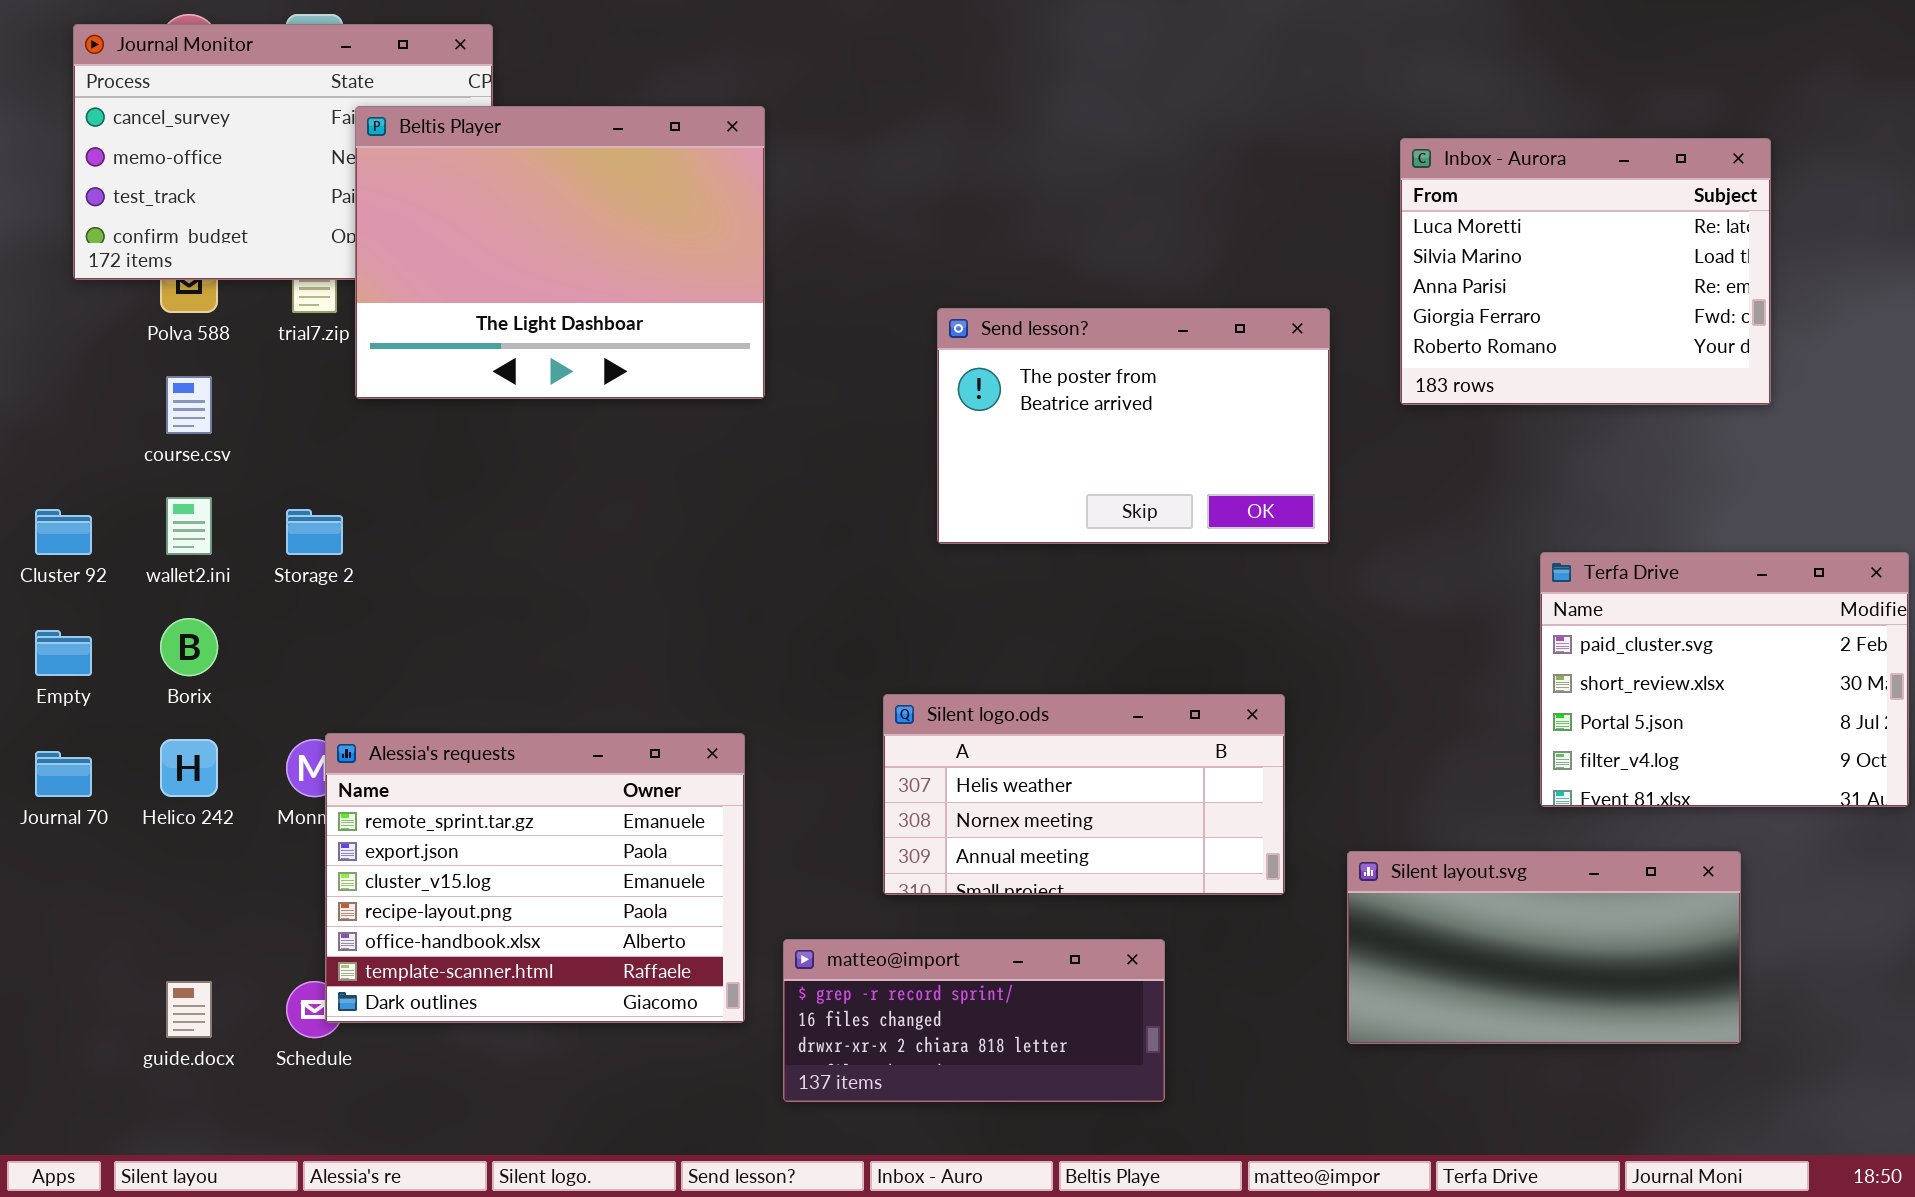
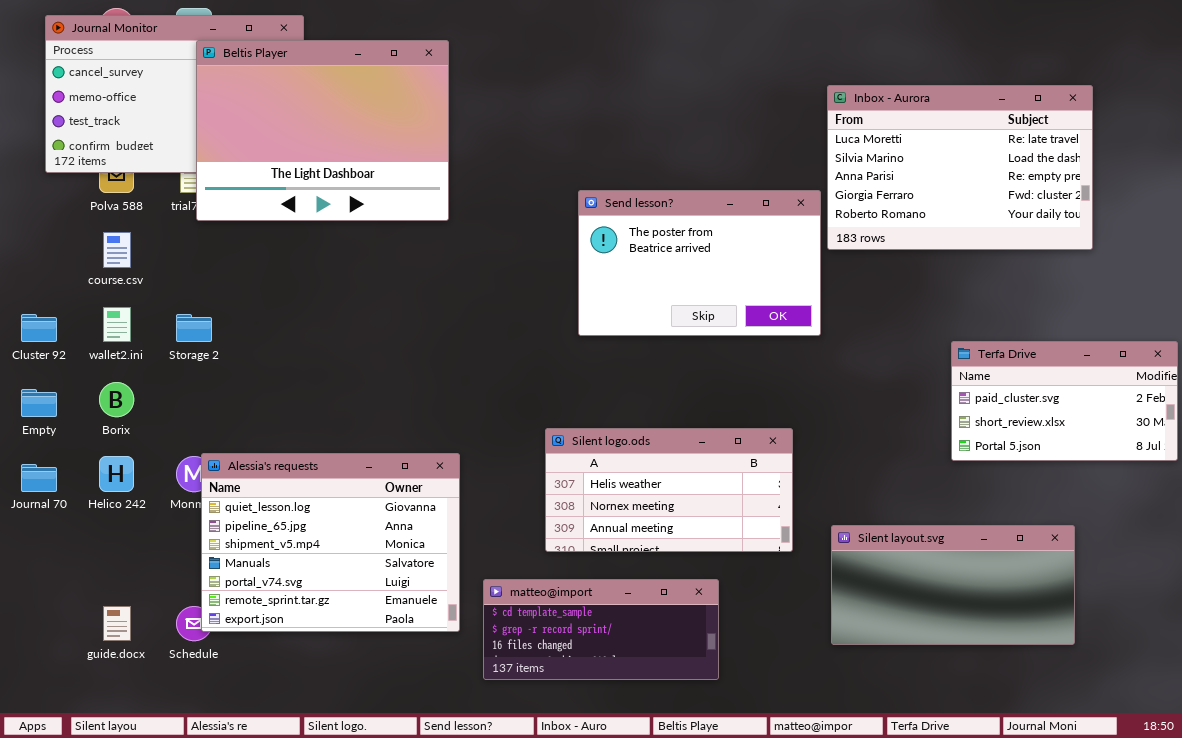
Beltis Player: [355,106,765,399] -> [196,40,449,221], moved
Inbox - Aurora: [1400,138,1771,405] -> [827,85,1093,250], resized
Terfa Drive: [1540,552,1909,807] -> [951,341,1178,461], resized
Alessia's requests: [325,733,745,1023] -> [201,453,460,632], scrolled up 5 rows
matteo@import: [783,939,1165,1102] -> [483,579,719,680], scrolled up 1 row

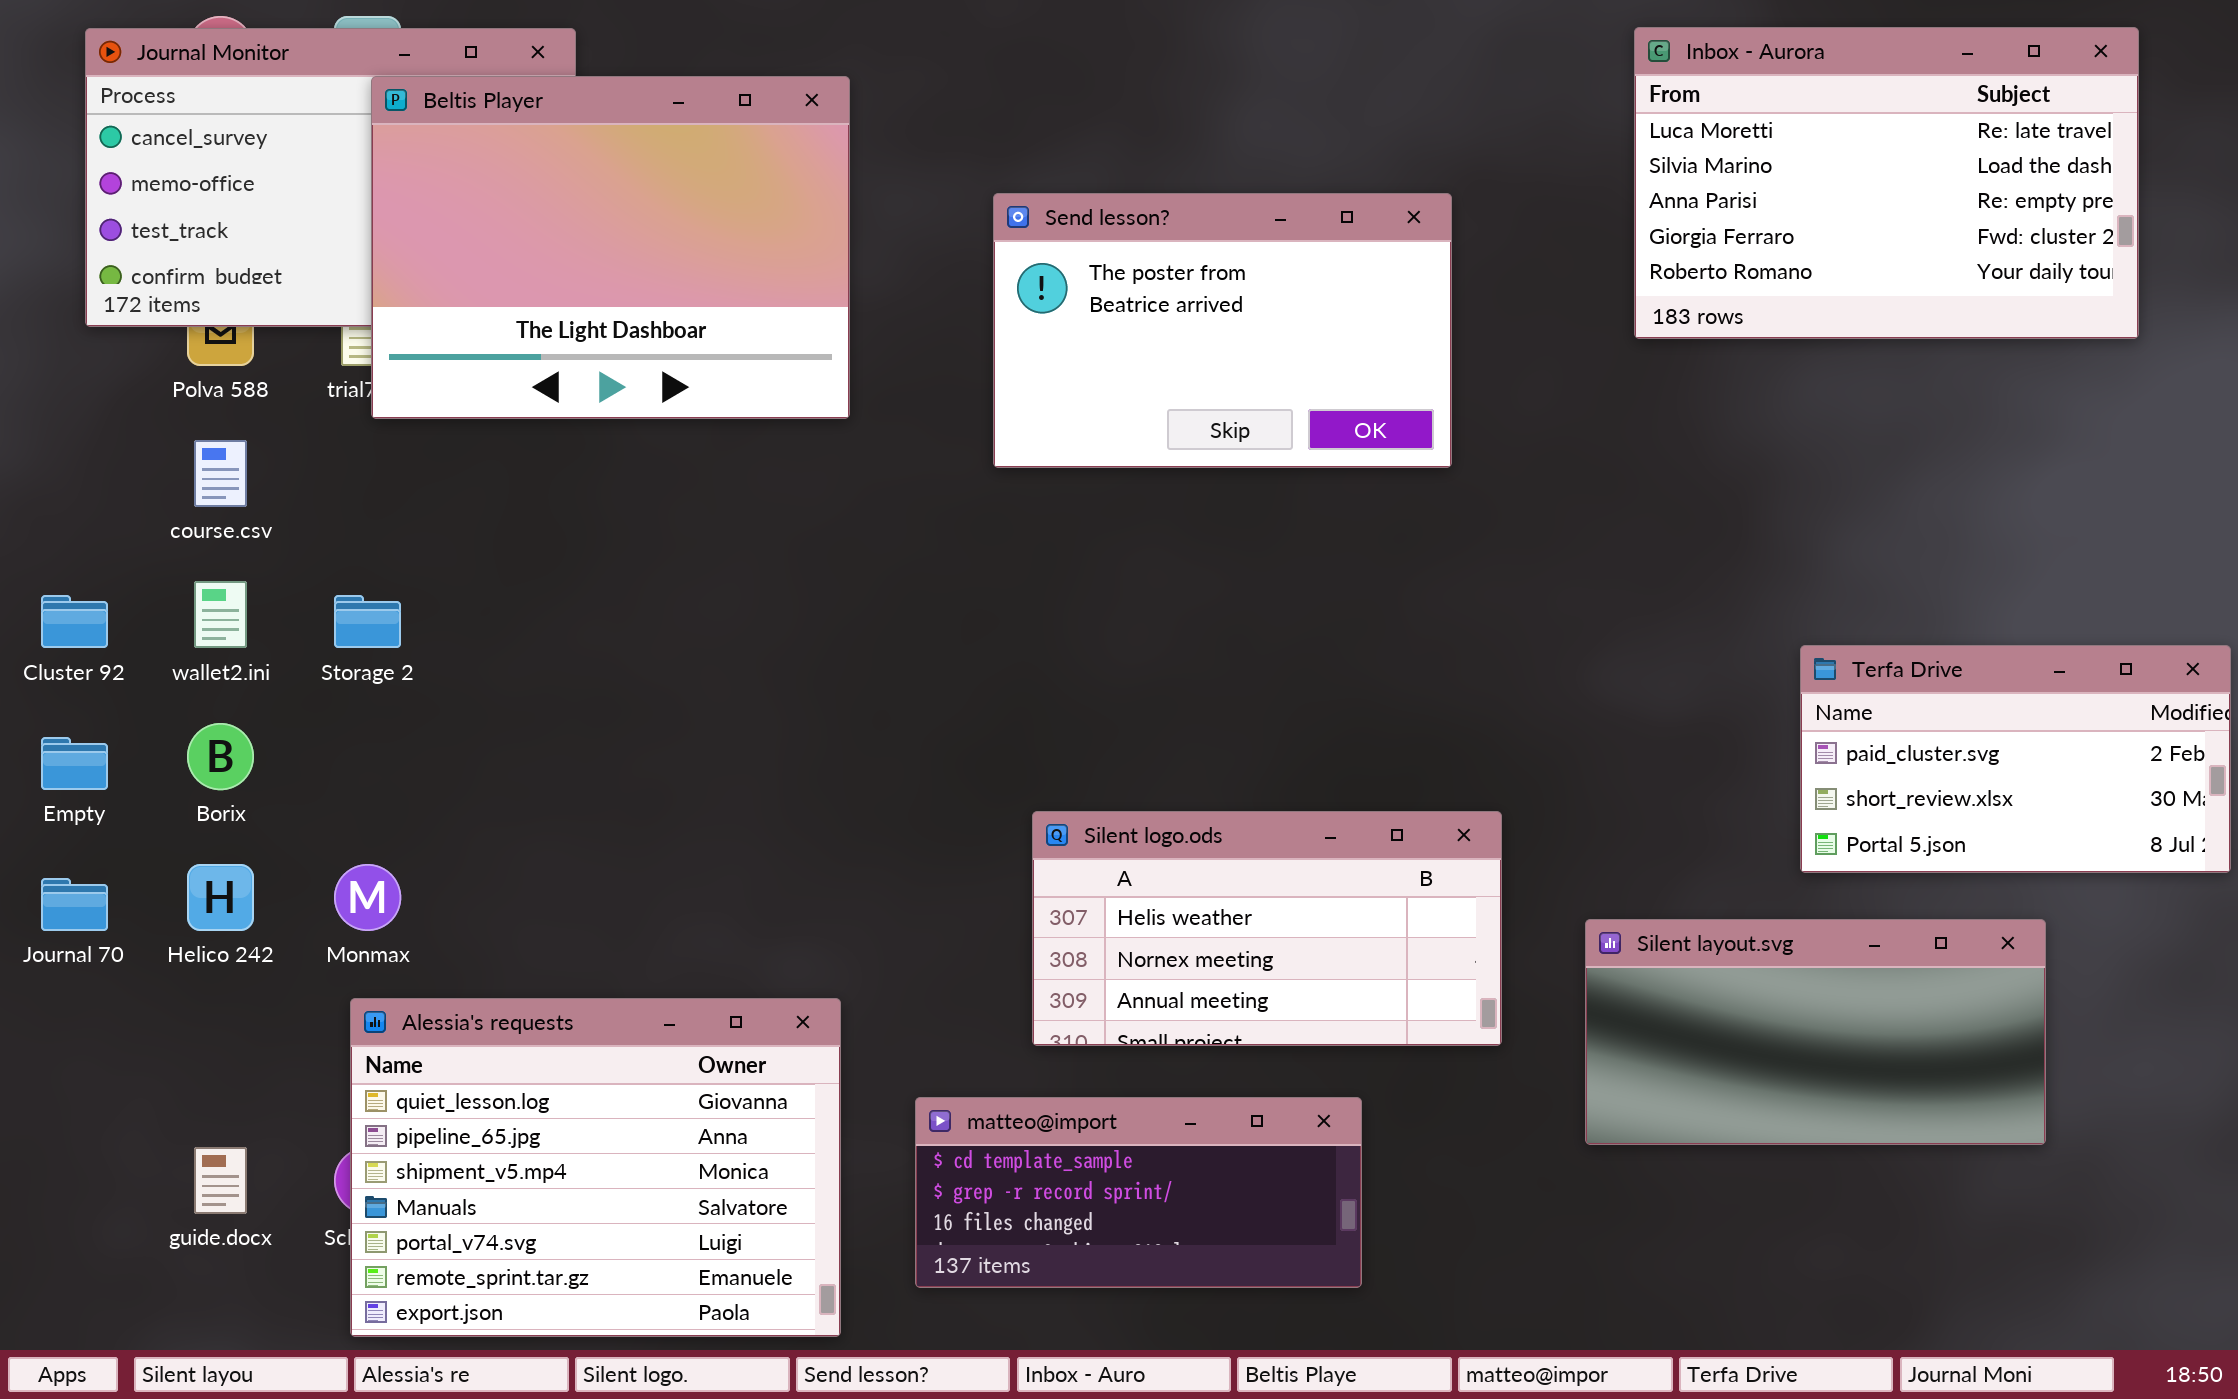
Inbox - Aurora: [827,85,1093,250] -> [1634,27,2139,339], moved
Send lesson?: [578,190,821,336] -> [993,193,1452,468], moved
Alessia's requests: [201,453,460,632] -> [350,998,841,1337], moved
Silent layout.svg: [831,525,1075,645] -> [1585,919,2046,1145], moved

